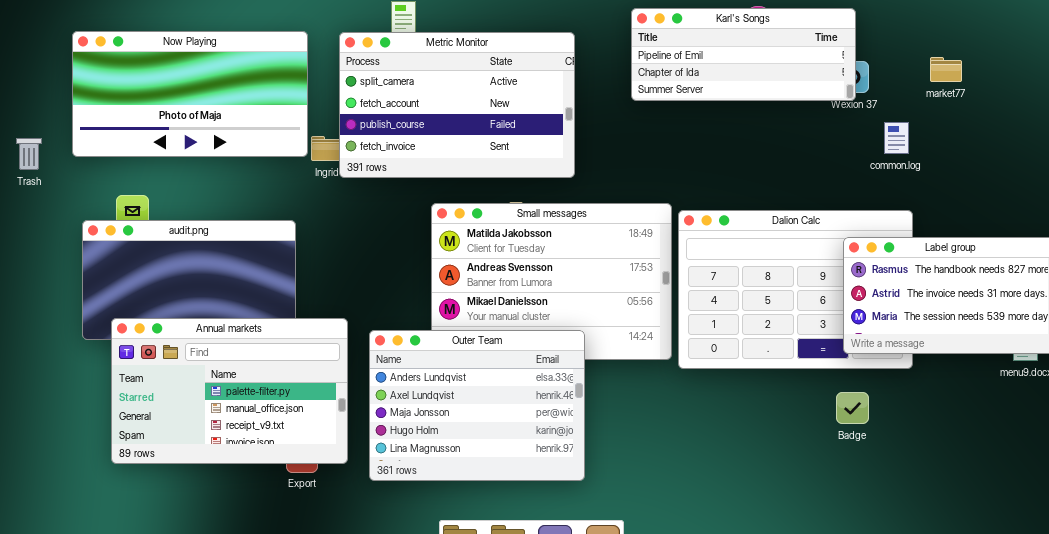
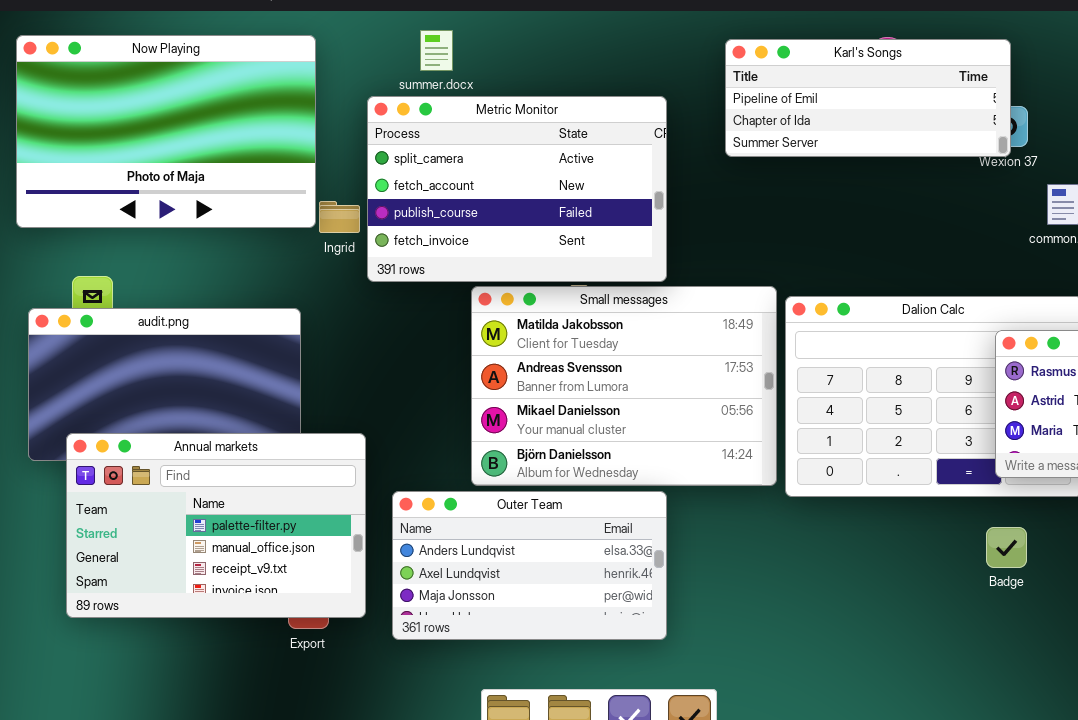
Now Playing: [72,31,308,157] -> [16,35,316,228], resized
Metric Monitor: [339,32,575,178] -> [367,96,667,282], moved
Outer Team: [369,330,585,481] -> [392,491,667,640], resized

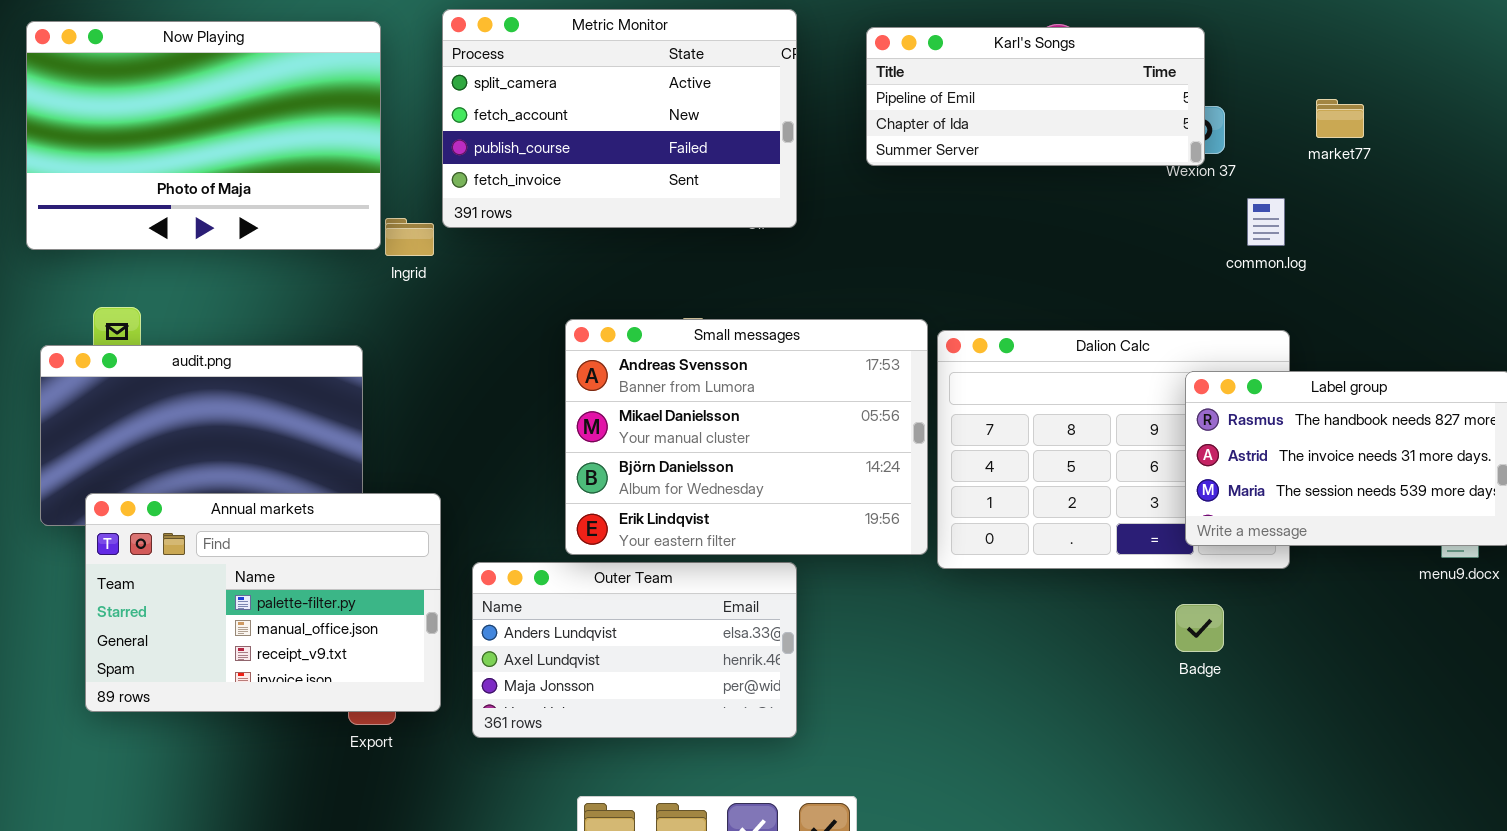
Metric Monitor: [367,96,667,282] -> [442,9,797,228], moved
Small messages: [471,286,777,486] -> [565,319,928,555], scrolled down 1 row

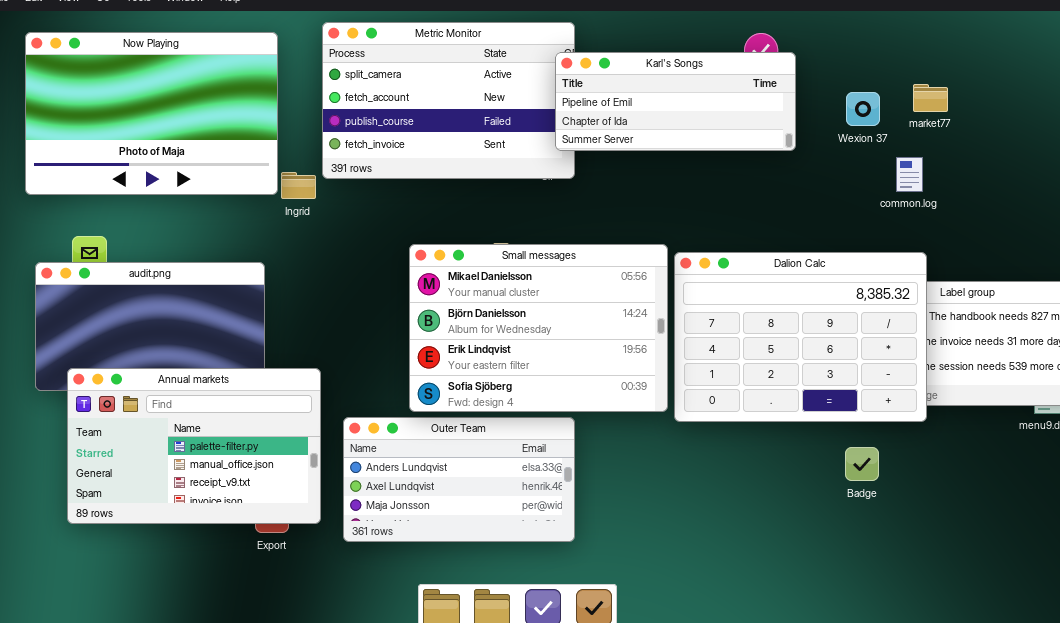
Karl's Songs: [866,27,1205,166] -> [555,52,796,151], moved
market77: [1316,99,1364,138] -> [913,84,948,112], moved
Small messages: [565,319,928,555] -> [409,244,668,412], scrolled down 1 row
Dalion Calc: [937,330,1290,569] -> [674,252,927,422], raised

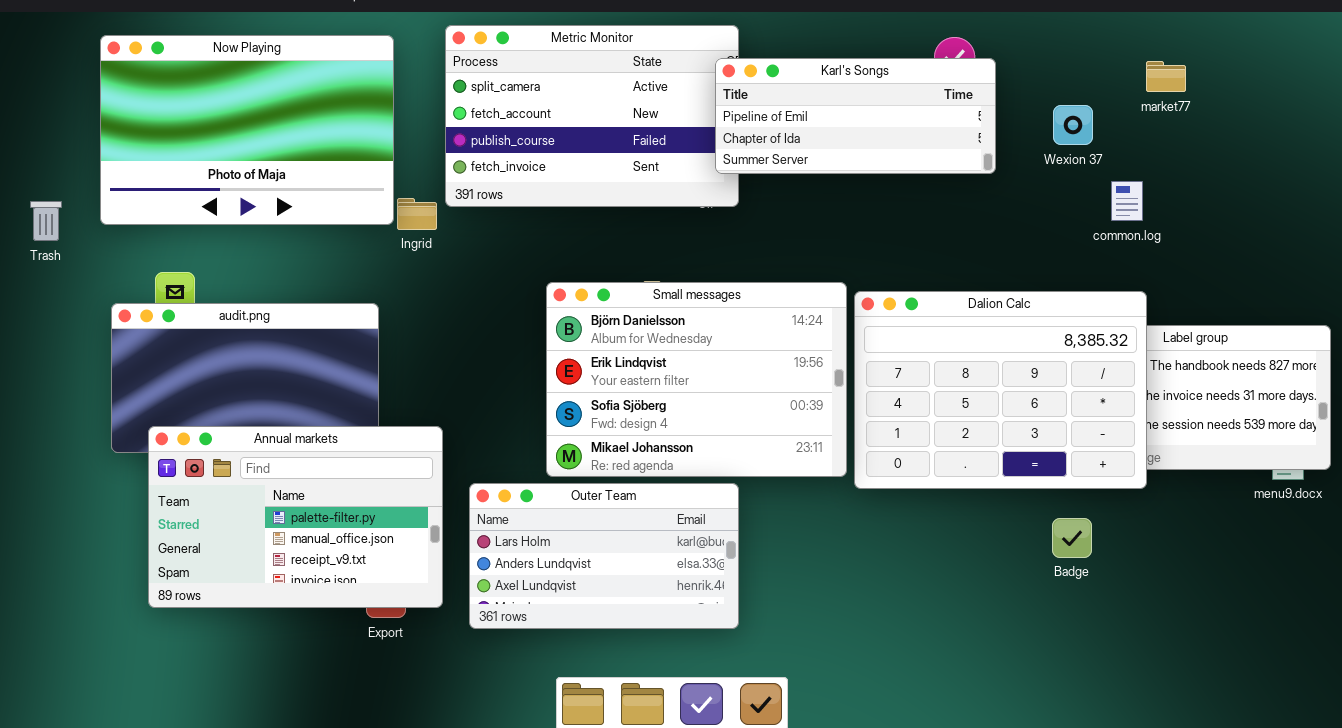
market77: [913,84,948,112] -> [1146,61,1186,92], moved
Small messages: [409,244,668,412] -> [546,282,847,477], scrolled down 1 row
Outer Team: [343,417,575,542] -> [469,483,739,629], scrolled up 1 row

